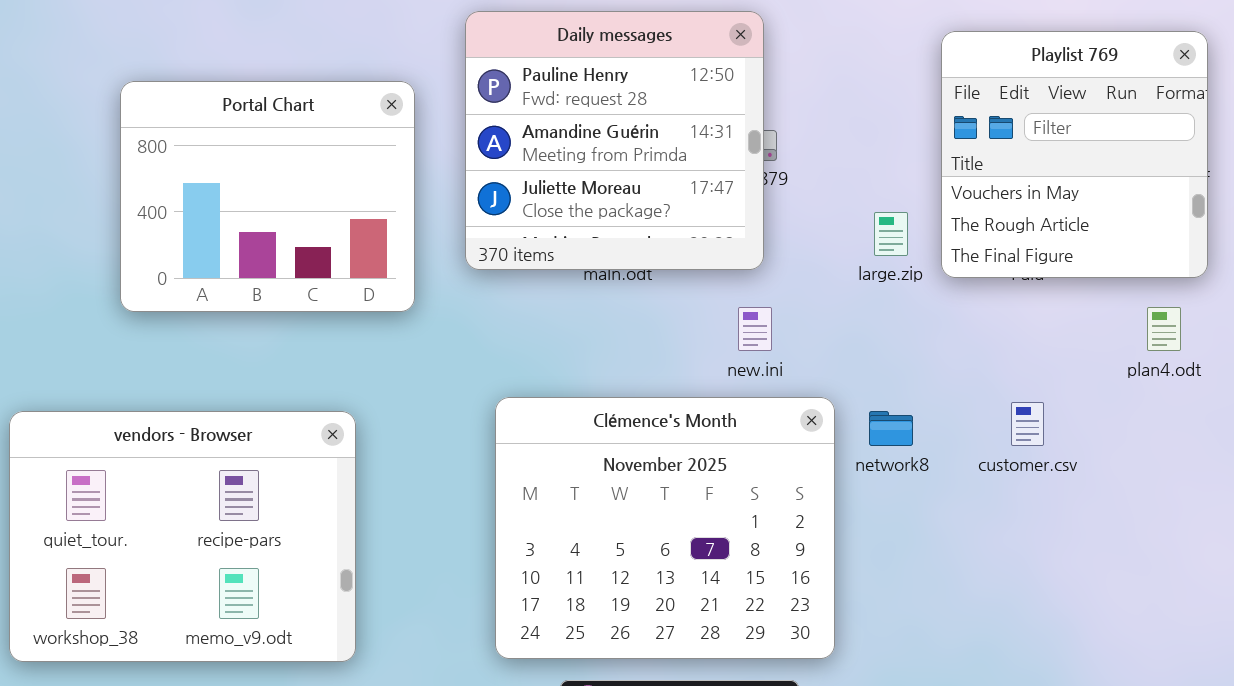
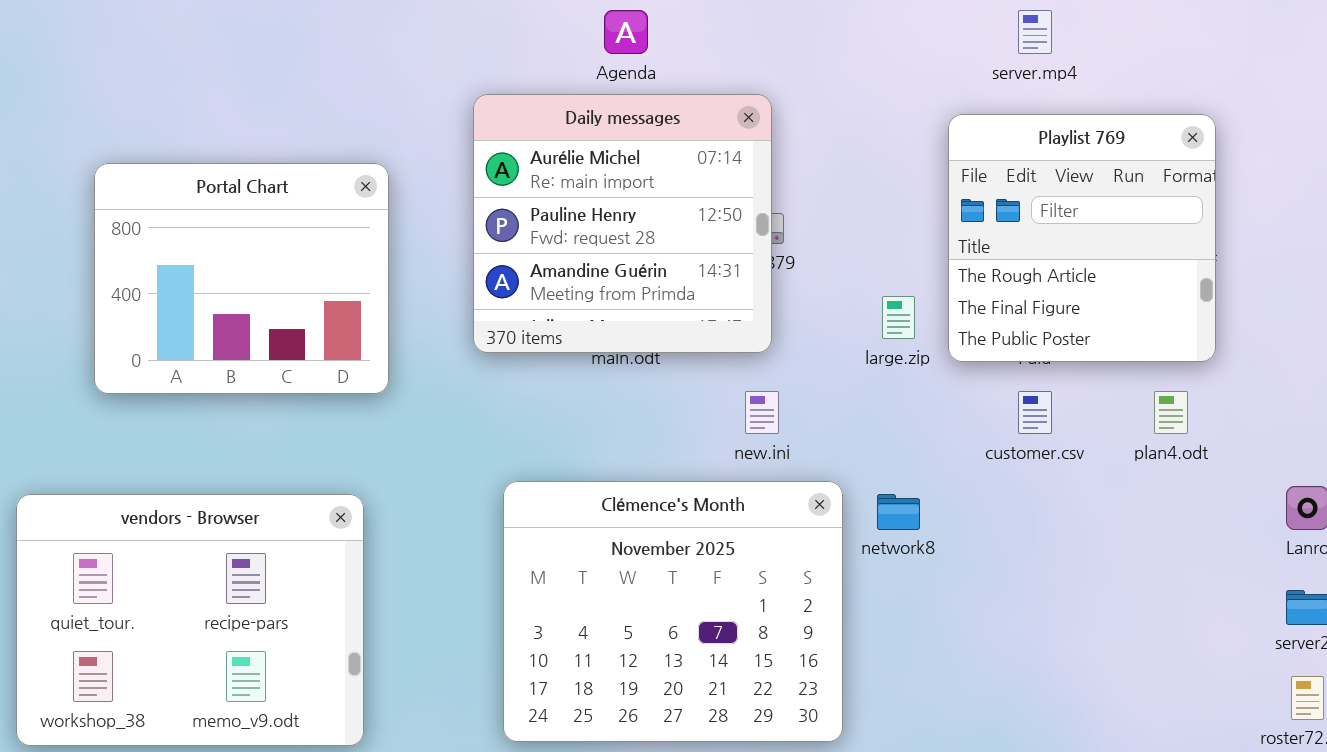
Daily messages: [465,11,764,270] -> [473,94,772,353], scrolled up 1 row
Playlist 769: [941,31,1208,278] -> [948,114,1216,362], scrolled down 1 row
Portal Chart: [120,81,415,312] -> [94,163,389,394], moved
customer.csv: [1011,402,1044,446] -> [1018,391,1052,434], moved

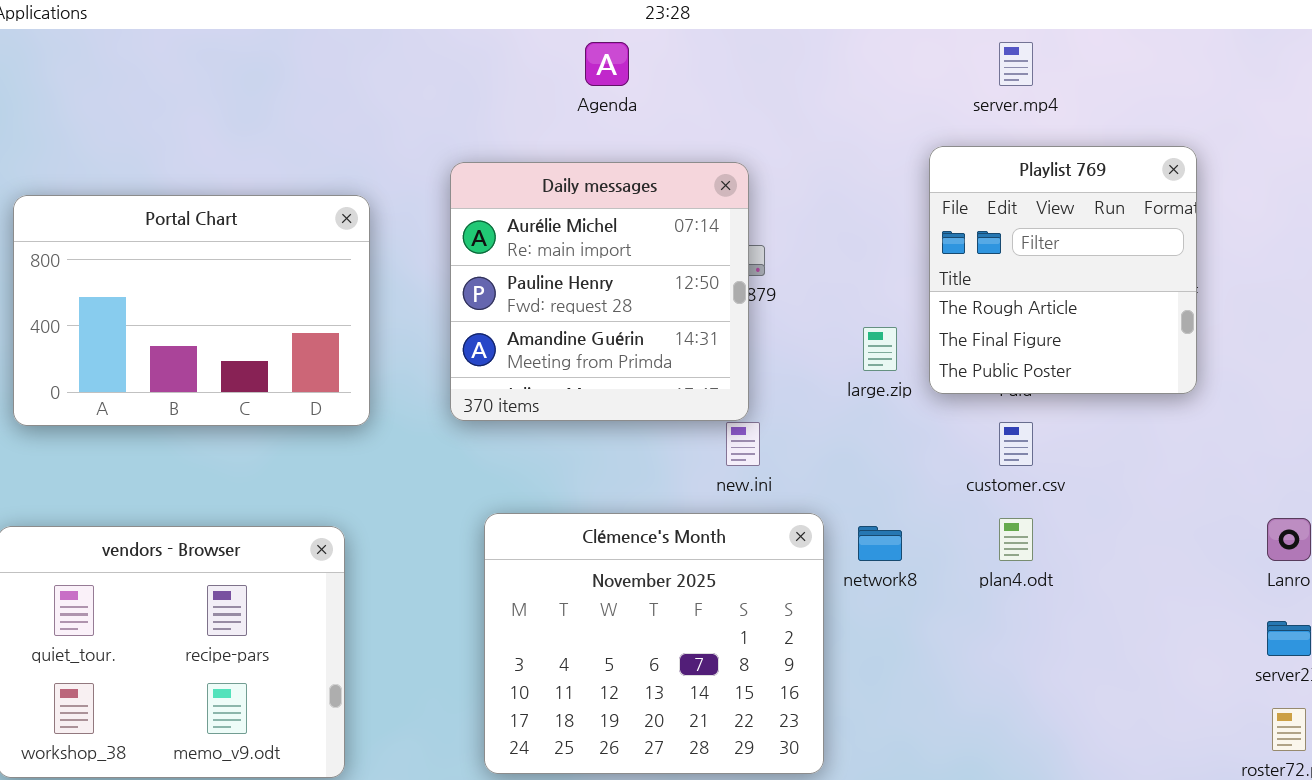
Daily messages: [473,94,772,353] -> [450,162,749,421], moved
Portal Chart: [94,163,389,394] -> [13,195,370,426], resized
plan4.odt: [1154,391,1188,434] -> [999,518,1033,561], moved

